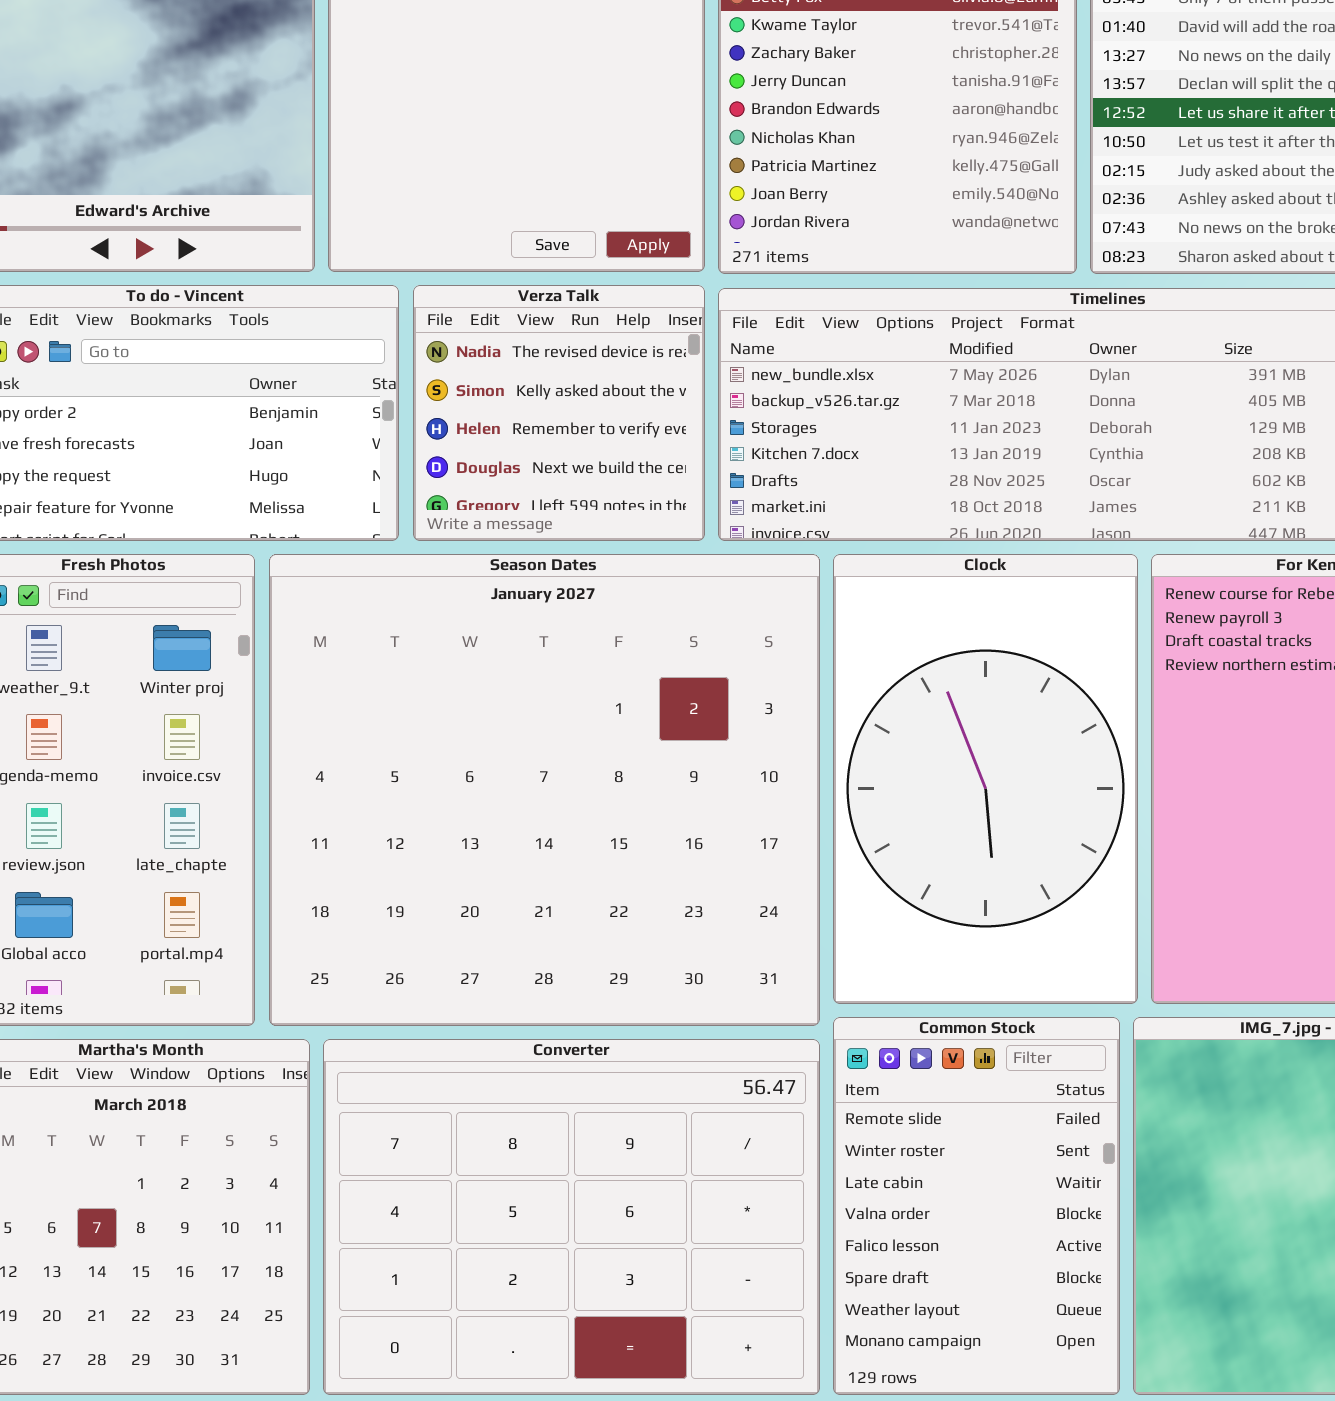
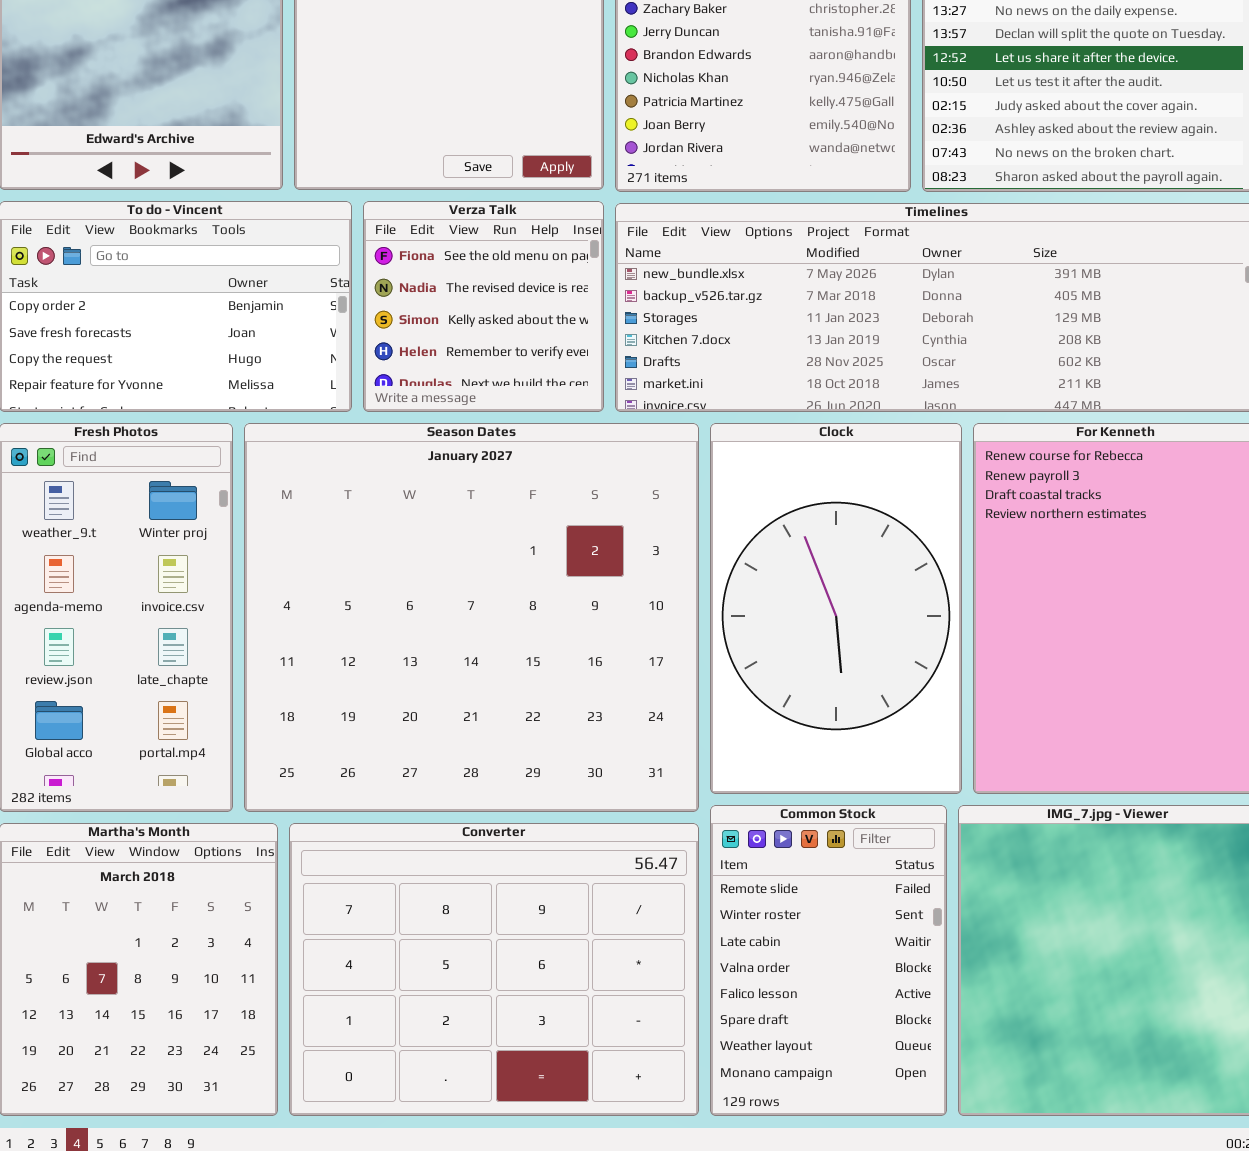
Verza Talk: [413,285,705,541] -> [363,201,604,412], scrolled up 1 row

